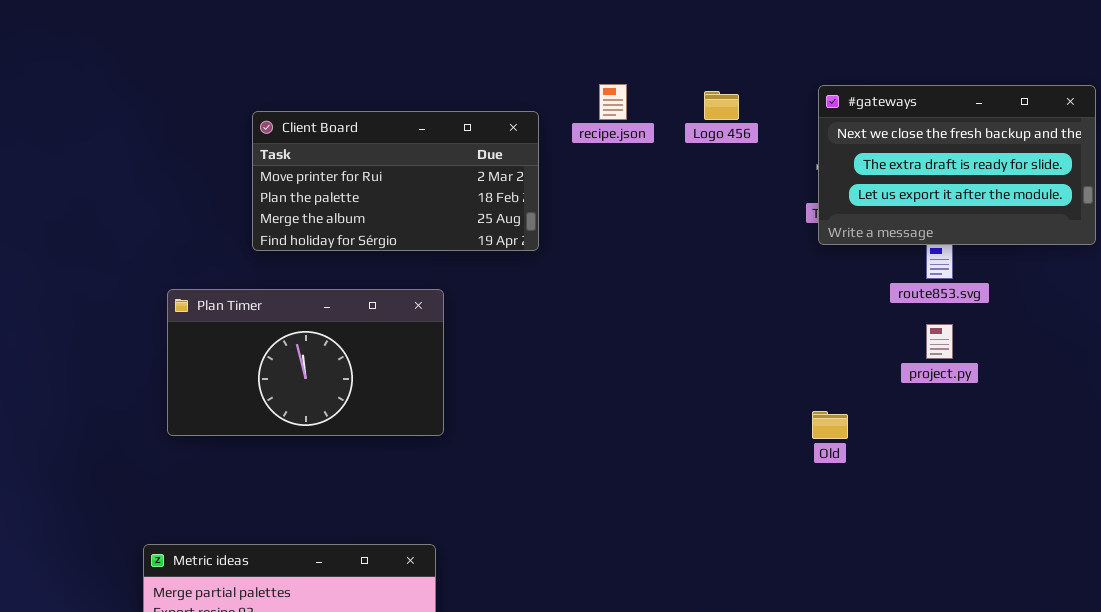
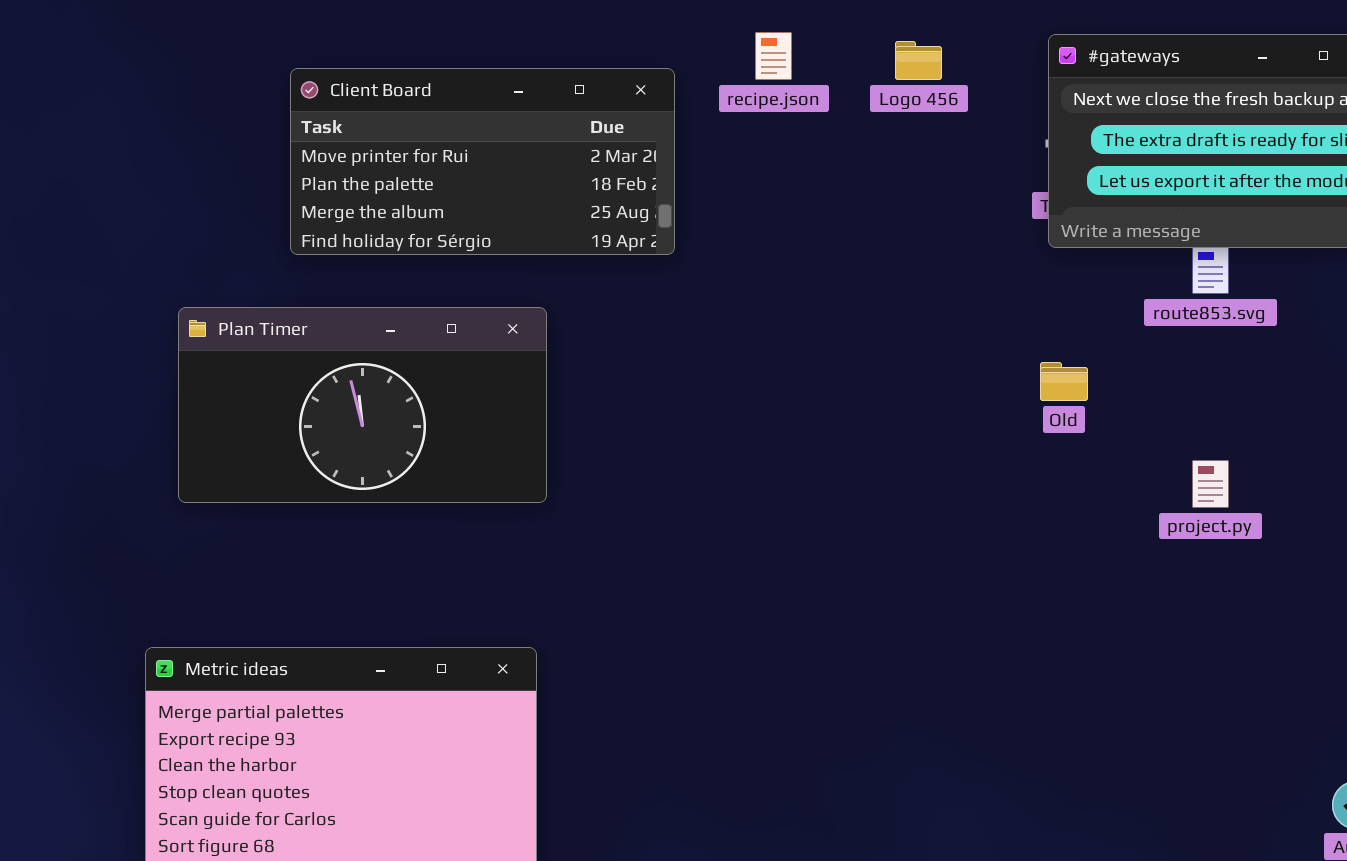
project.py: [926,324,953,359] -> [1192,460,1229,508], moved
Old: [812,411,848,439] -> [1040,362,1088,401], moved

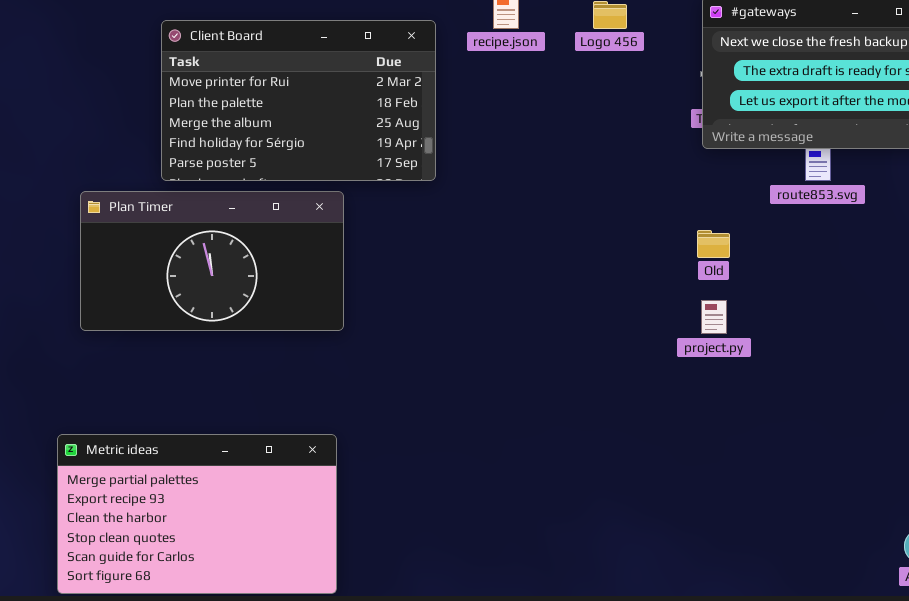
Client Board: [290,68,675,255] -> [161,20,436,181], resized
project.py: [1192,460,1229,508] -> [701,300,727,334], moved

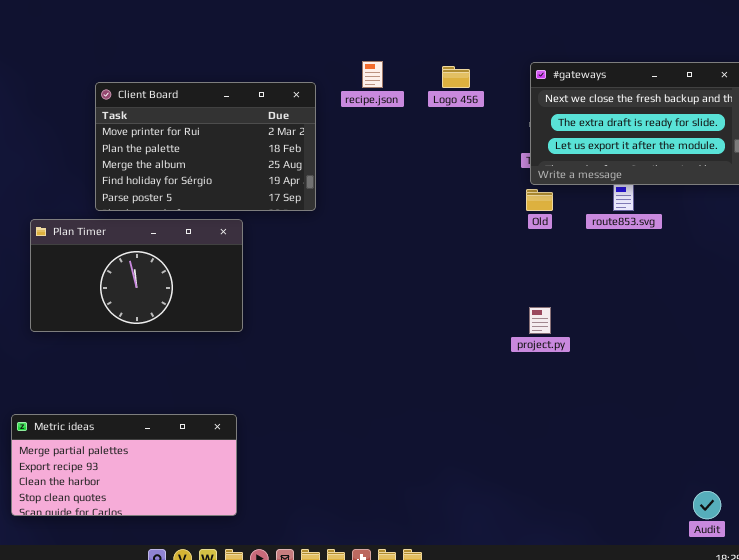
Old: [697,230,730,258] -> [526,189,553,211], moved
Metric ideas: [57,434,337,594] -> [11,414,237,516], resized

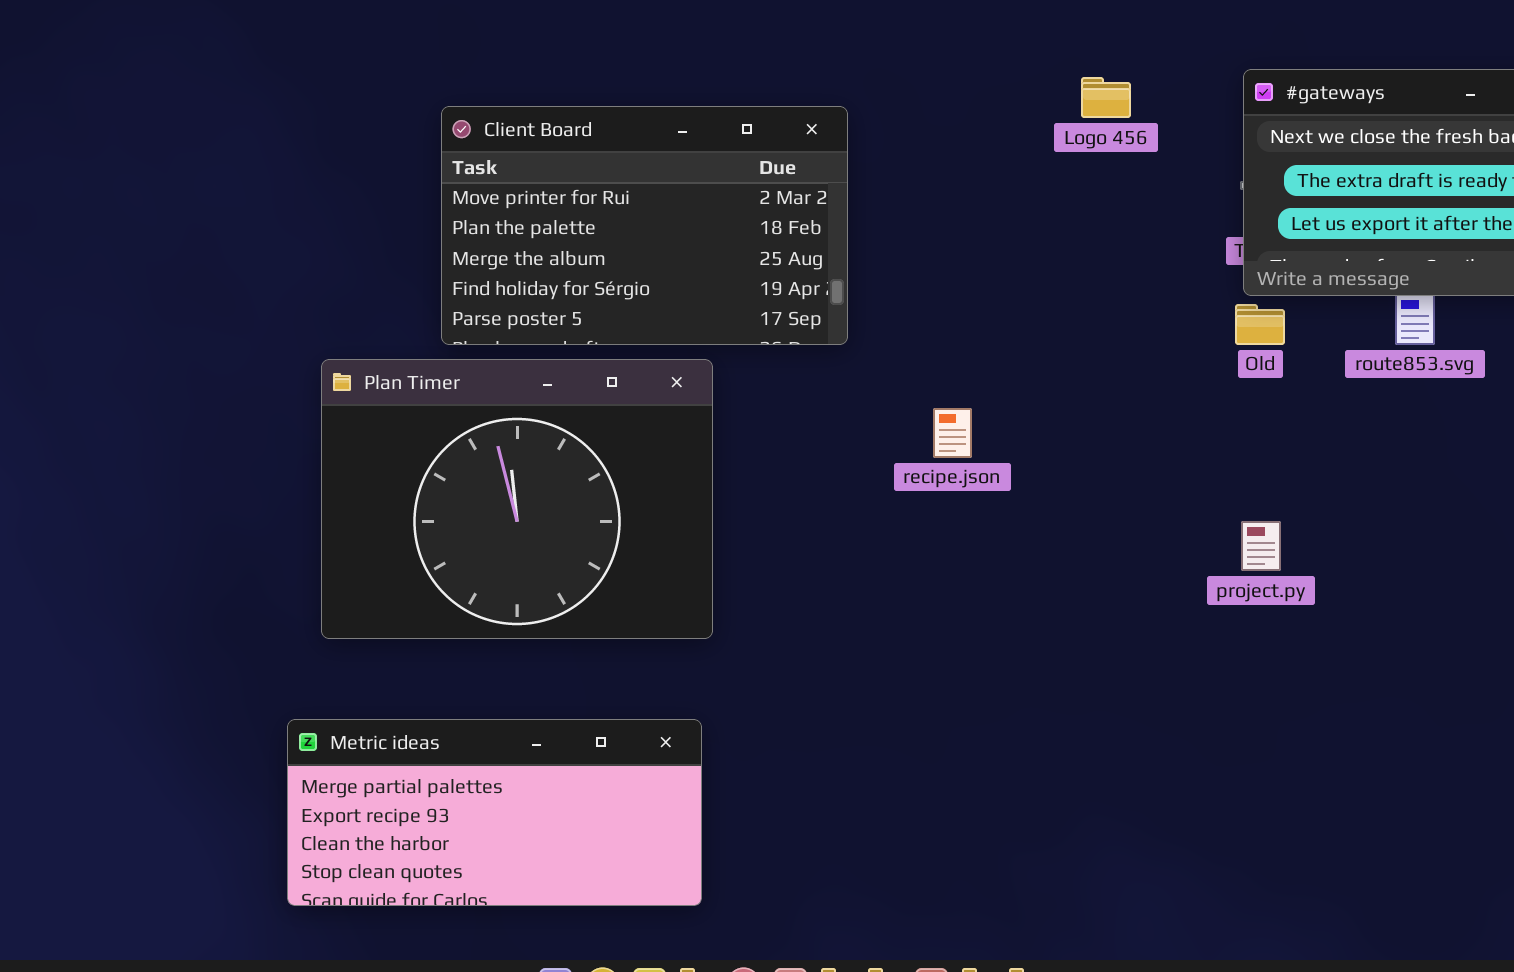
recipe.json: [362,61,383,88] -> [933,408,972,458], moved
Plan Timer: [30,219,243,332] -> [321,359,713,639], resized

